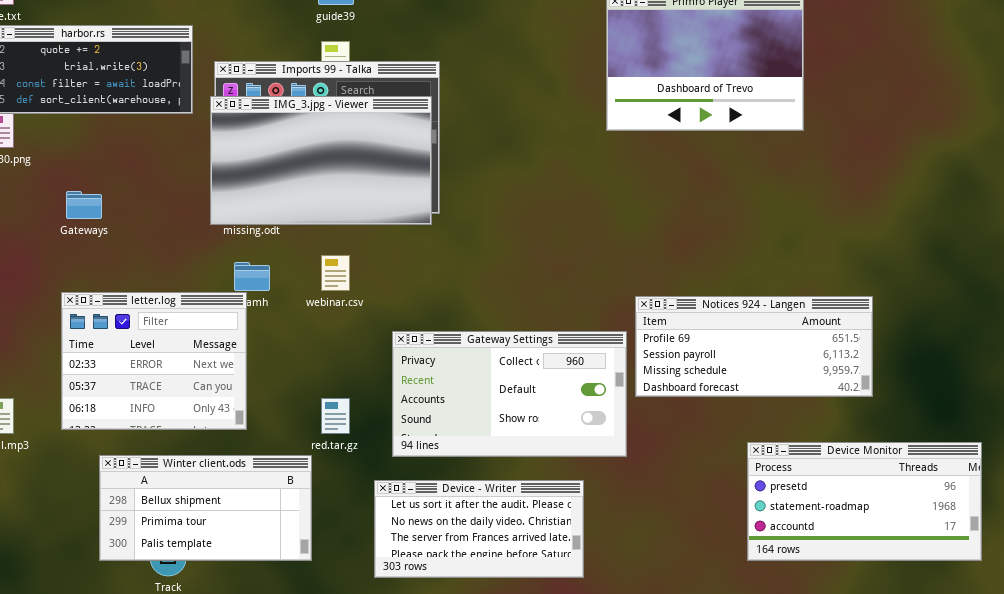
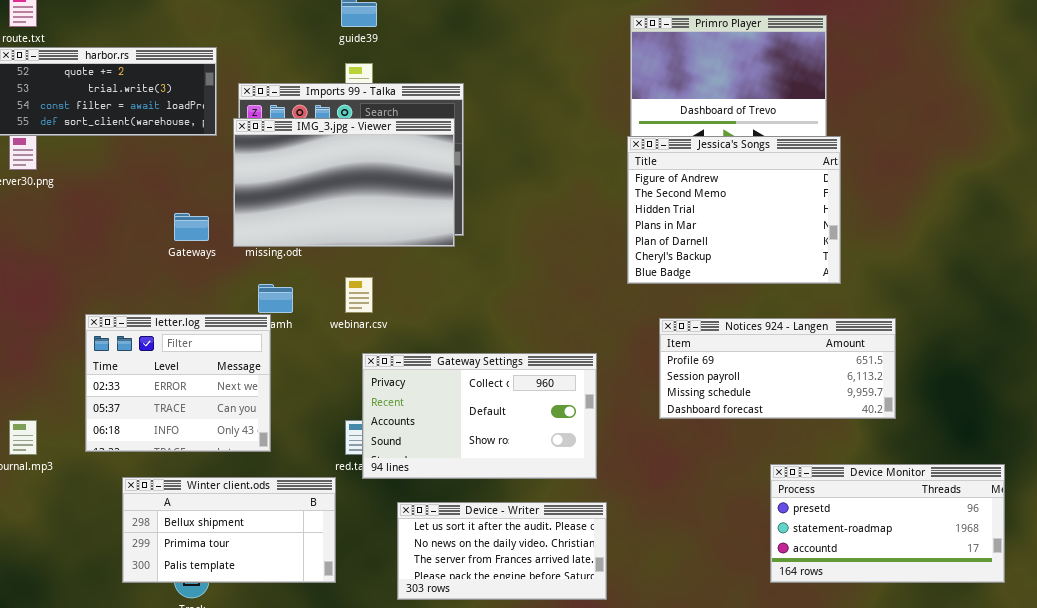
Jessica's Songs: none -> [627,136,841,284], opened
Gateways: [66,191,102,219] -> [174,213,209,241], moved
Gateway Settings: [392,331,627,457] -> [362,353,597,479], moved

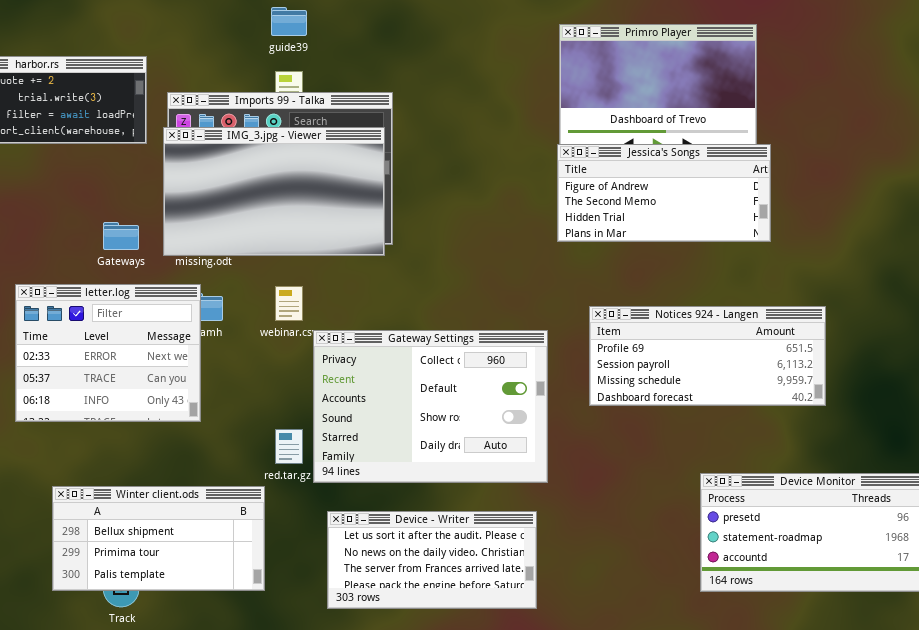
Jessica's Songs: [627,136,841,284] -> [557,144,771,242], resized
letter.log: [85,314,271,452] -> [15,284,201,422], moved
Notices 924 - Langen: [659,318,896,419] -> [589,306,826,406], moved
Gateway Settings: [362,353,597,479] -> [313,330,548,483], moved, resized

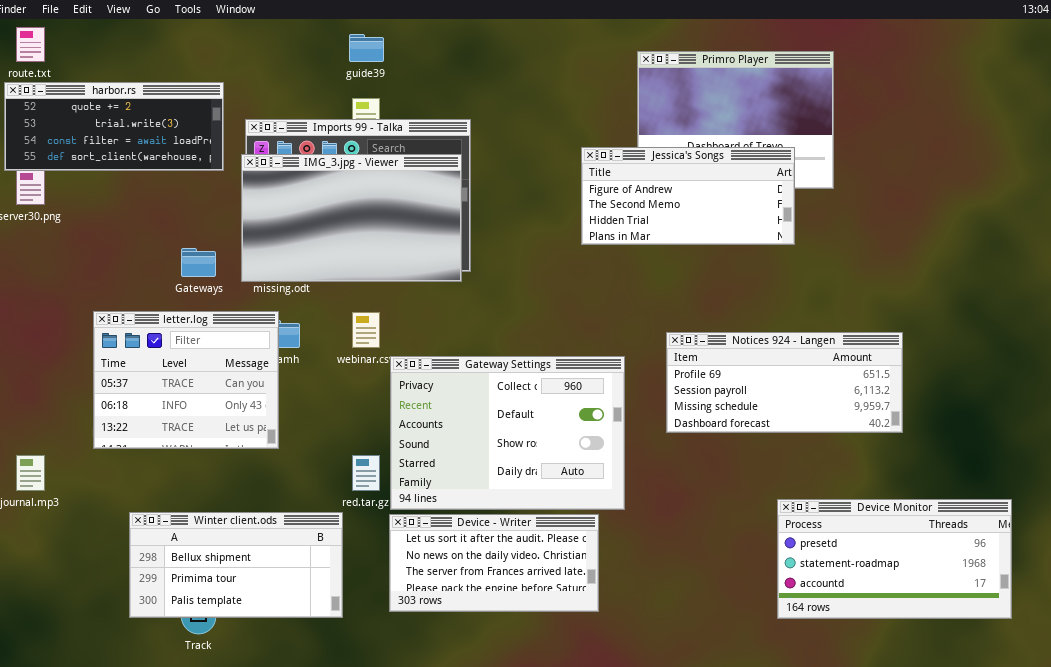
Jessica's Songs: [557,144,771,242] -> [581,147,795,245], moved
letter.log: [15,284,201,422] -> [93,311,279,449], scrolled down 1 row
Device - Writer: [327,511,537,609] -> [389,514,599,612], moved

